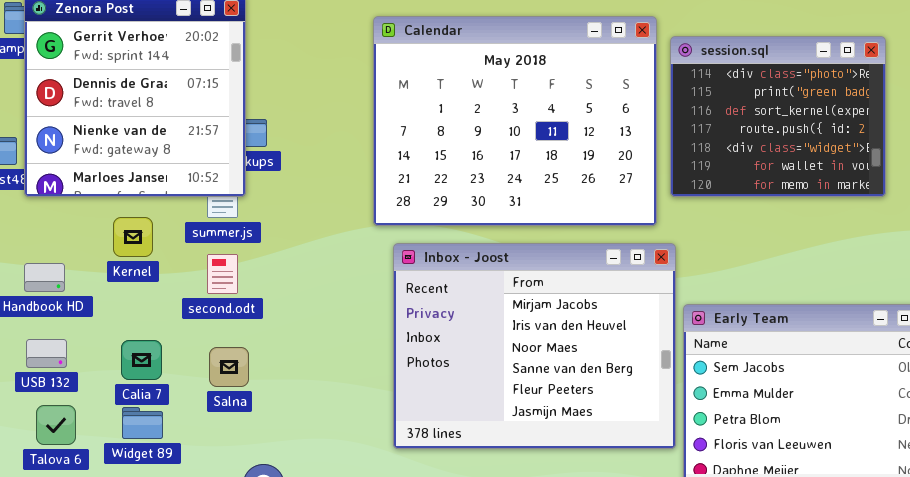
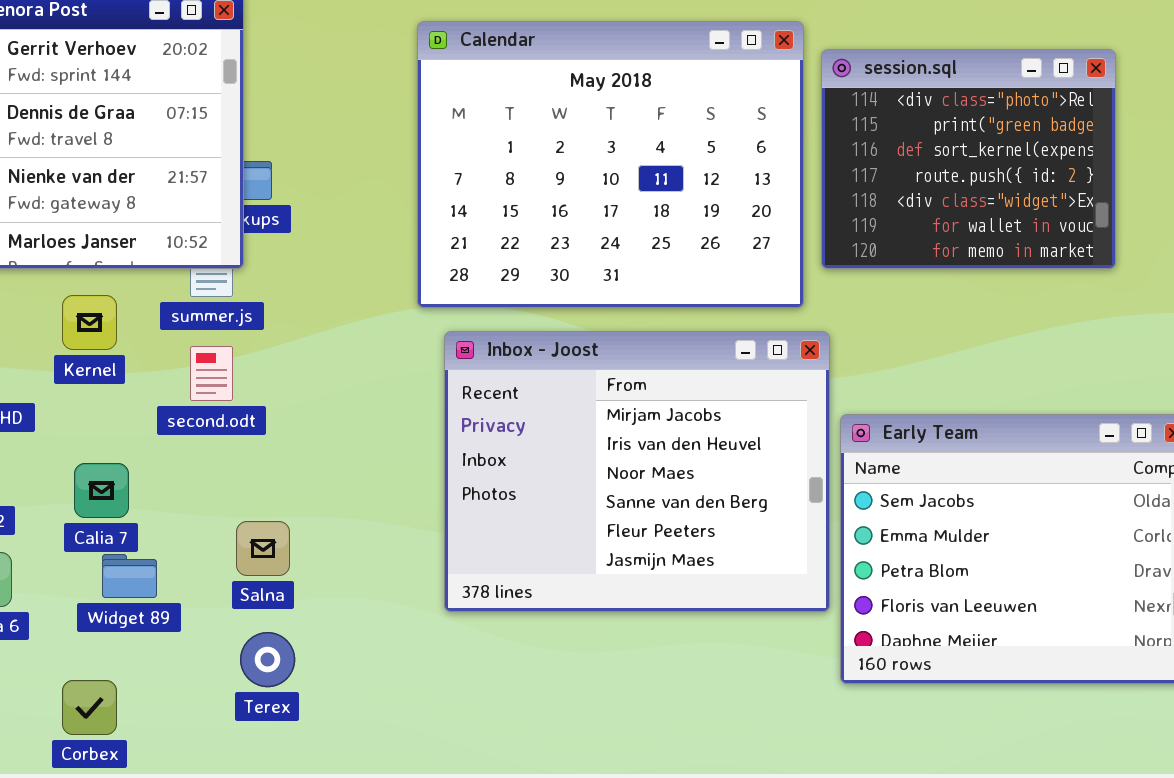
Salna: [209,347,249,387] -> [236,521,290,576], moved
Widget 89: [122,407,163,439] -> [102,554,157,598], moved

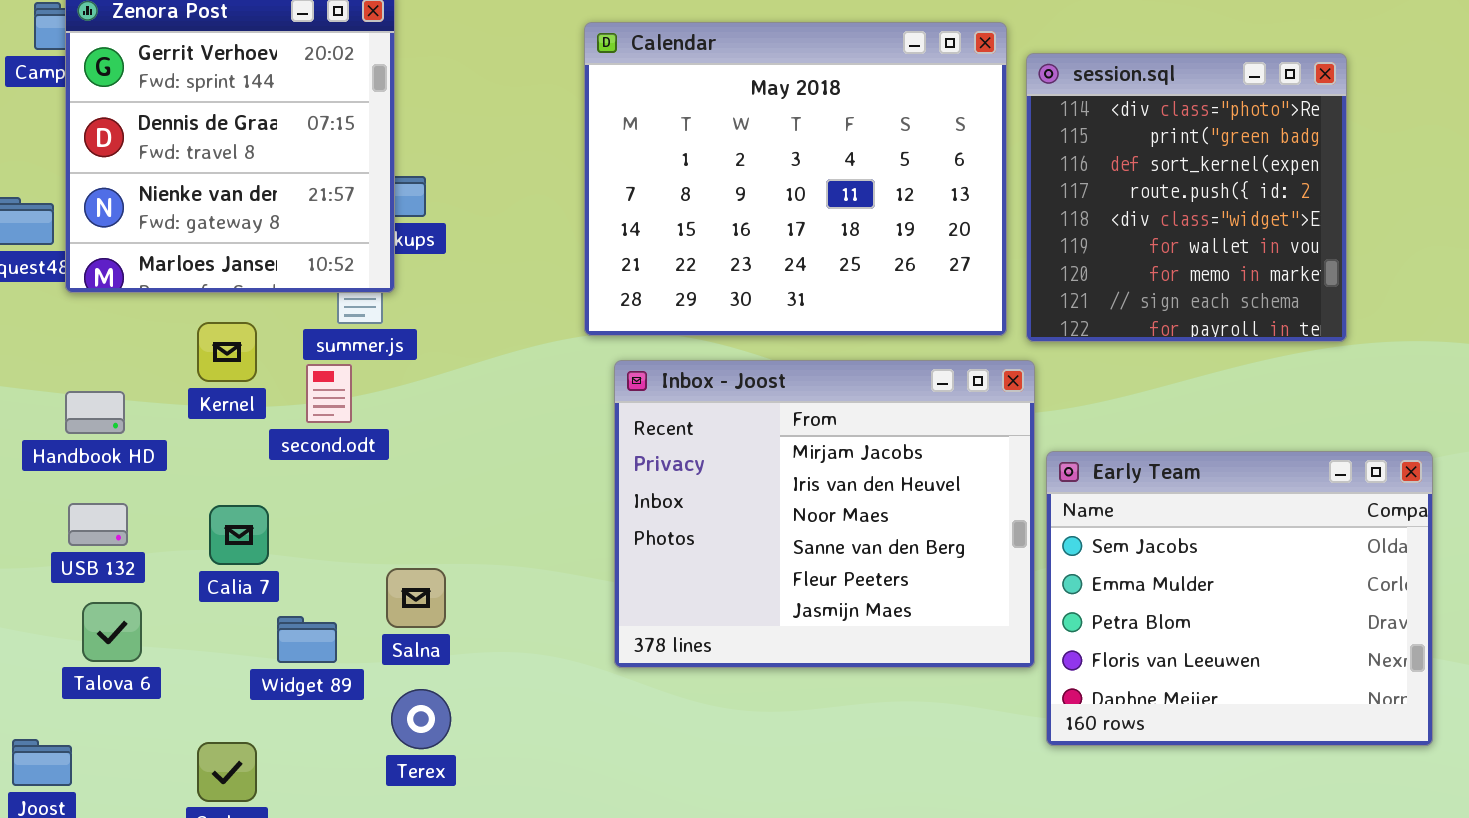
session.sql: [821,49,1116,269] -> [1026,53,1347,342], resized
second.odt: [190,346,233,401] -> [306,364,352,423], moved
Widget 89: [102,554,157,598] -> [277,616,337,663], moved

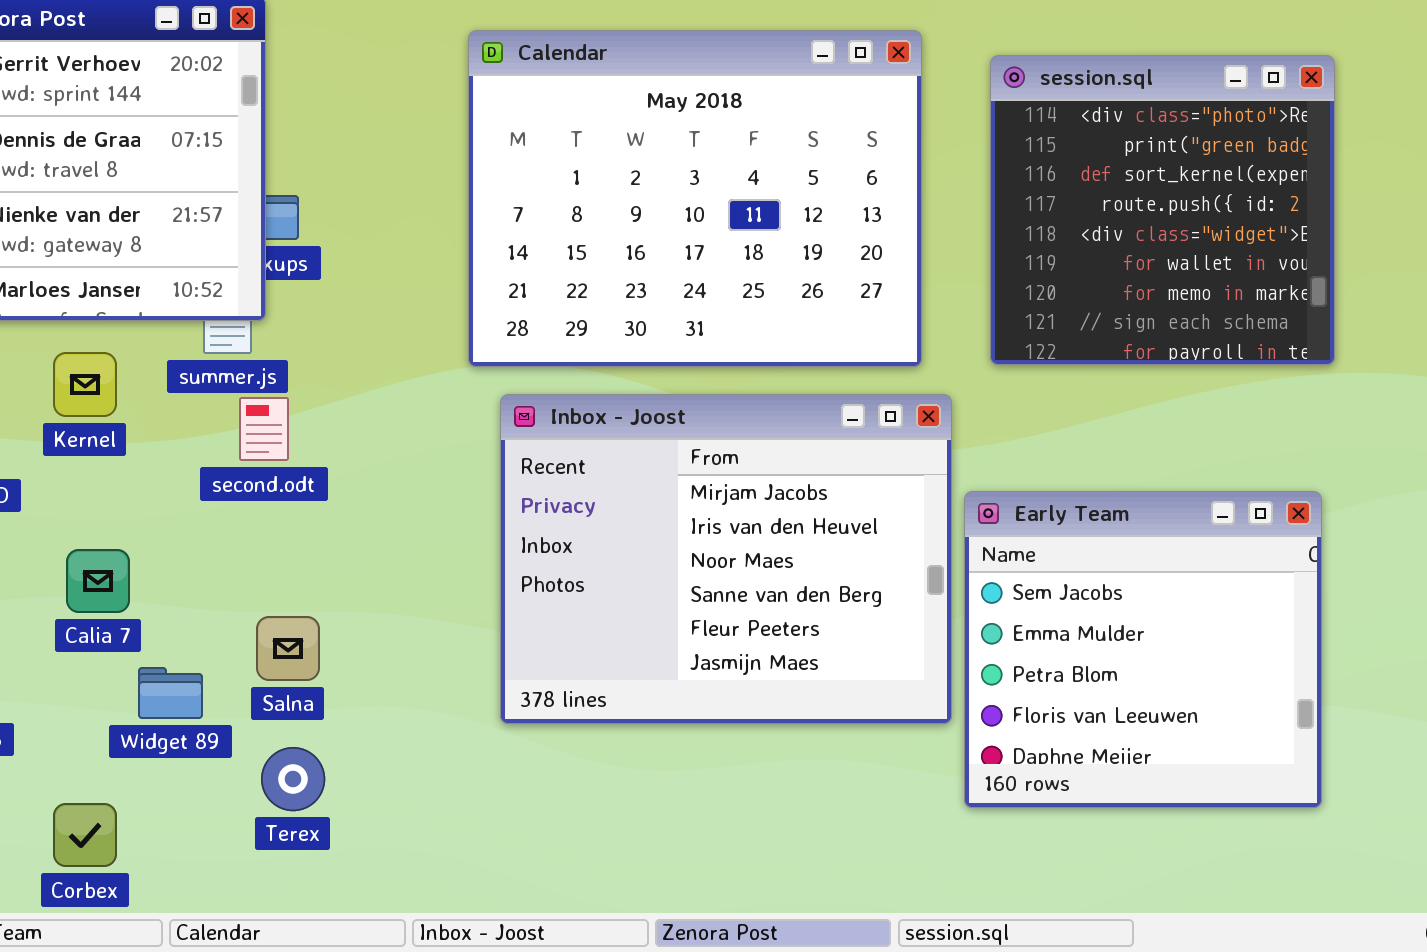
session.sql: [1026,53,1347,342] -> [990,55,1335,365], moved
second.odt: [306,364,352,423] -> [239,397,289,461], moved
Early Team: [1046,451,1433,746] -> [964,491,1322,808], resized

